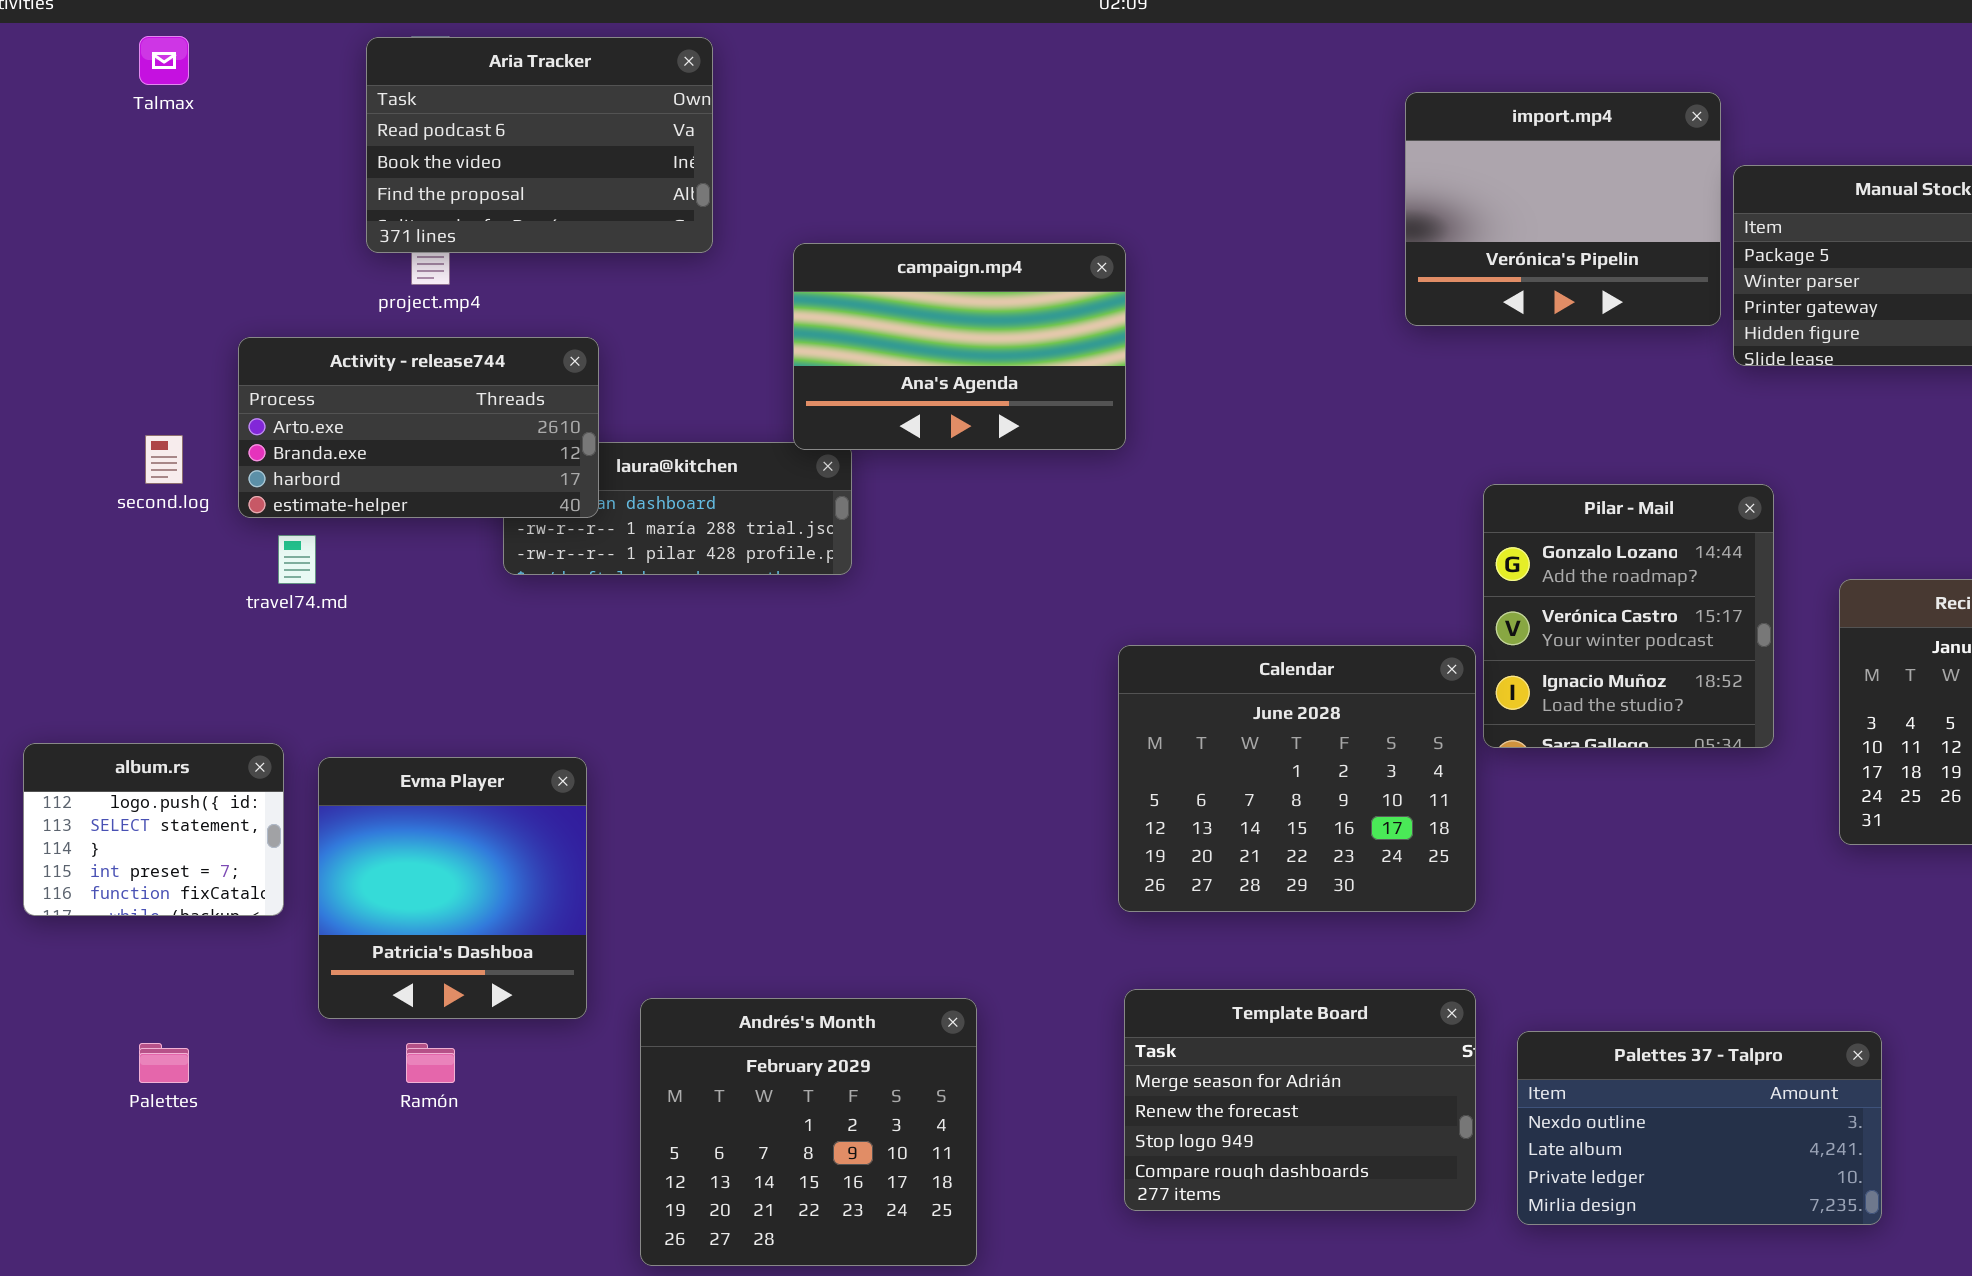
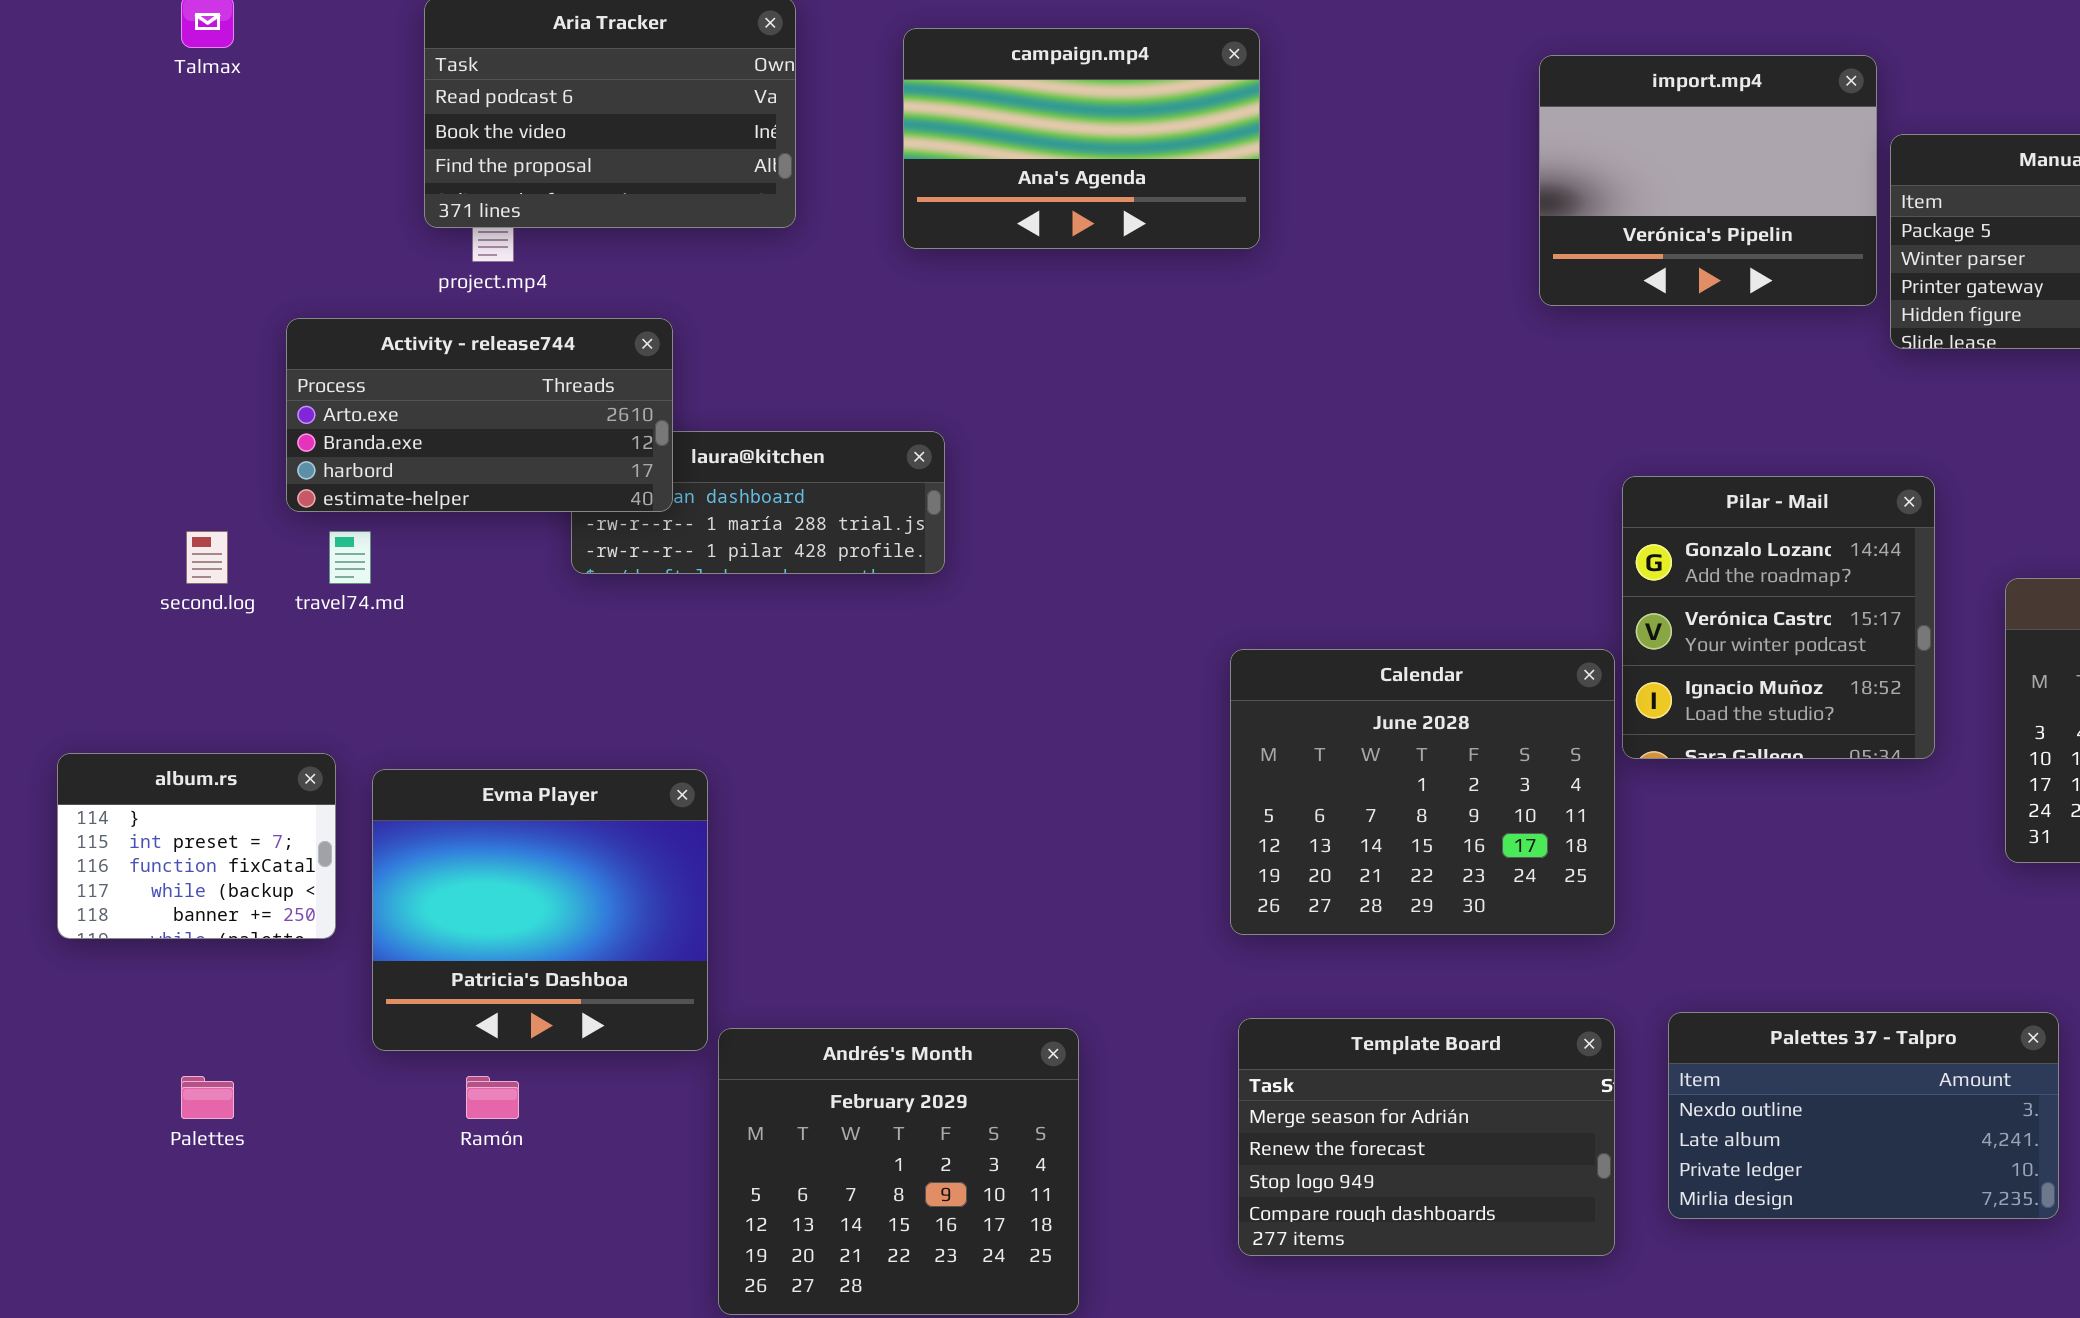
campaign.mp4: [793,243,1126,450] -> [903,28,1260,249], moved
second.log: [145,435,183,484] -> [186,531,228,584], moved
album.rs: [23,743,284,916] -> [57,753,336,939], scrolled down 2 rows
Evma Player: [318,757,587,1019] -> [372,769,708,1051], resized
Palettes 37 - Talpro: [1517,1031,1882,1225] -> [1668,1012,2059,1219], moved

